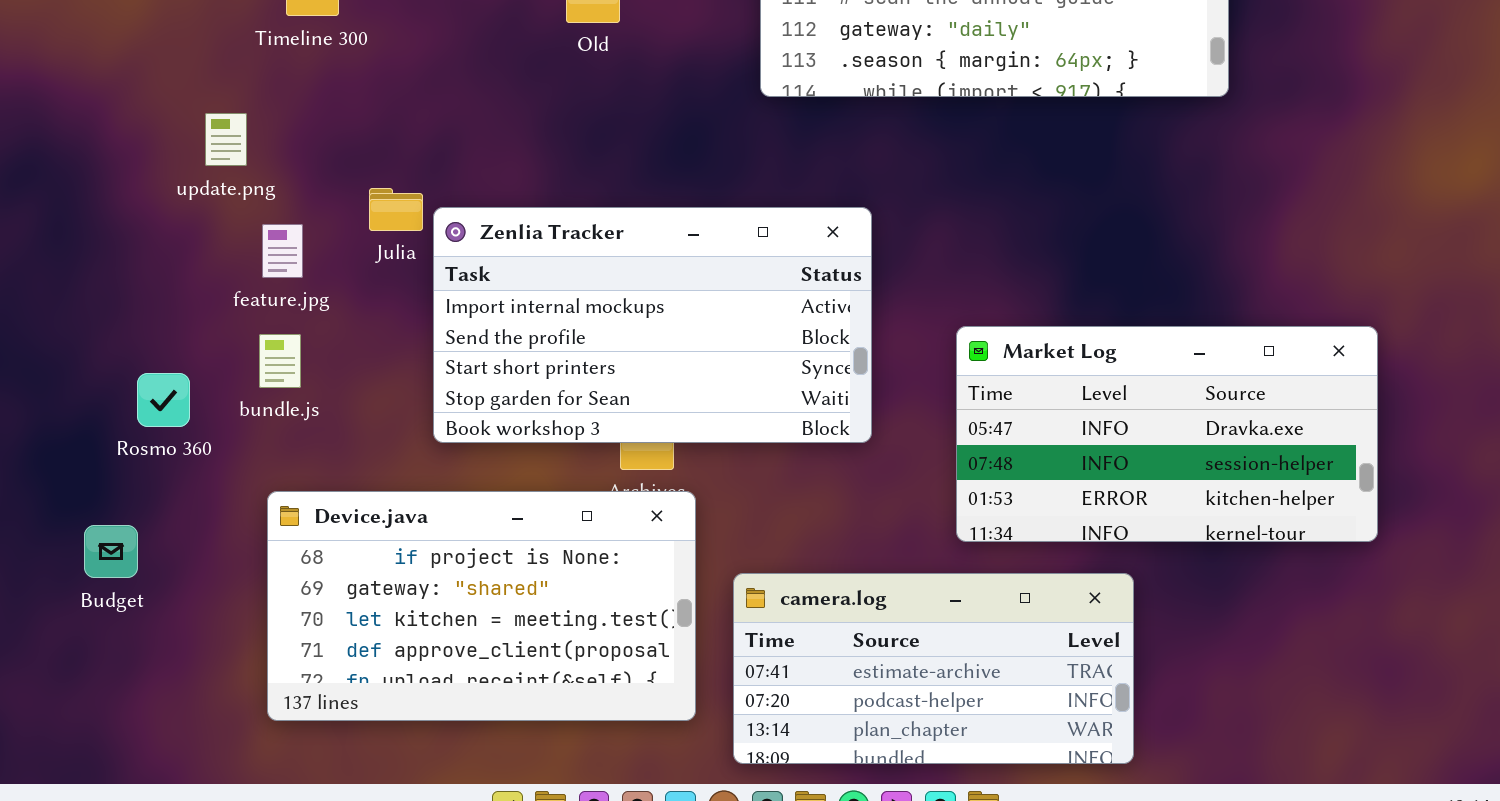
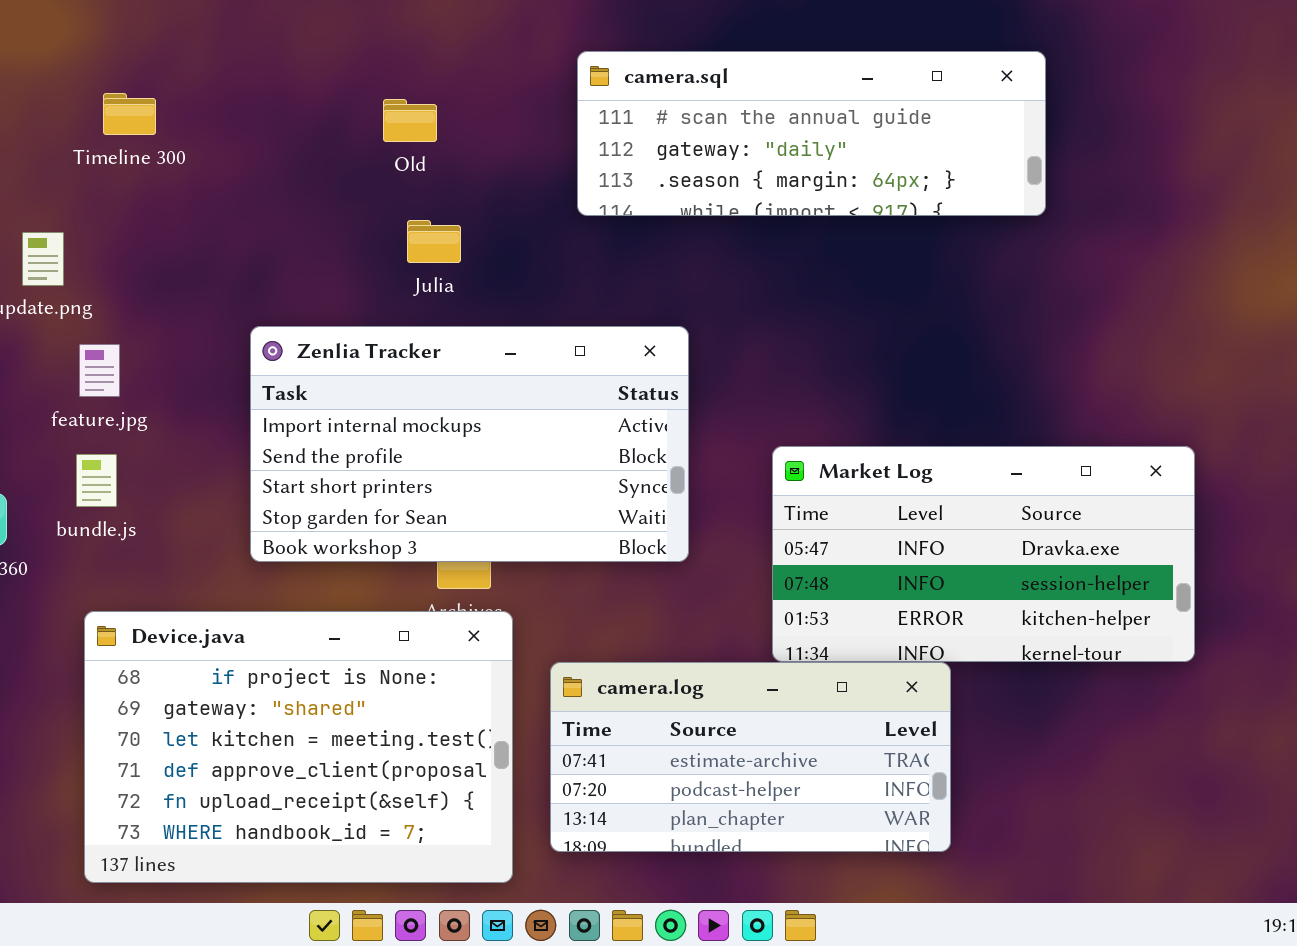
Julia: [369,188,423,231] -> [407,220,461,263], moved
Device.java: [267,491,696,721] -> [84,611,513,883], resized
camera.log: [733,573,1134,764] -> [550,662,951,852], moved

